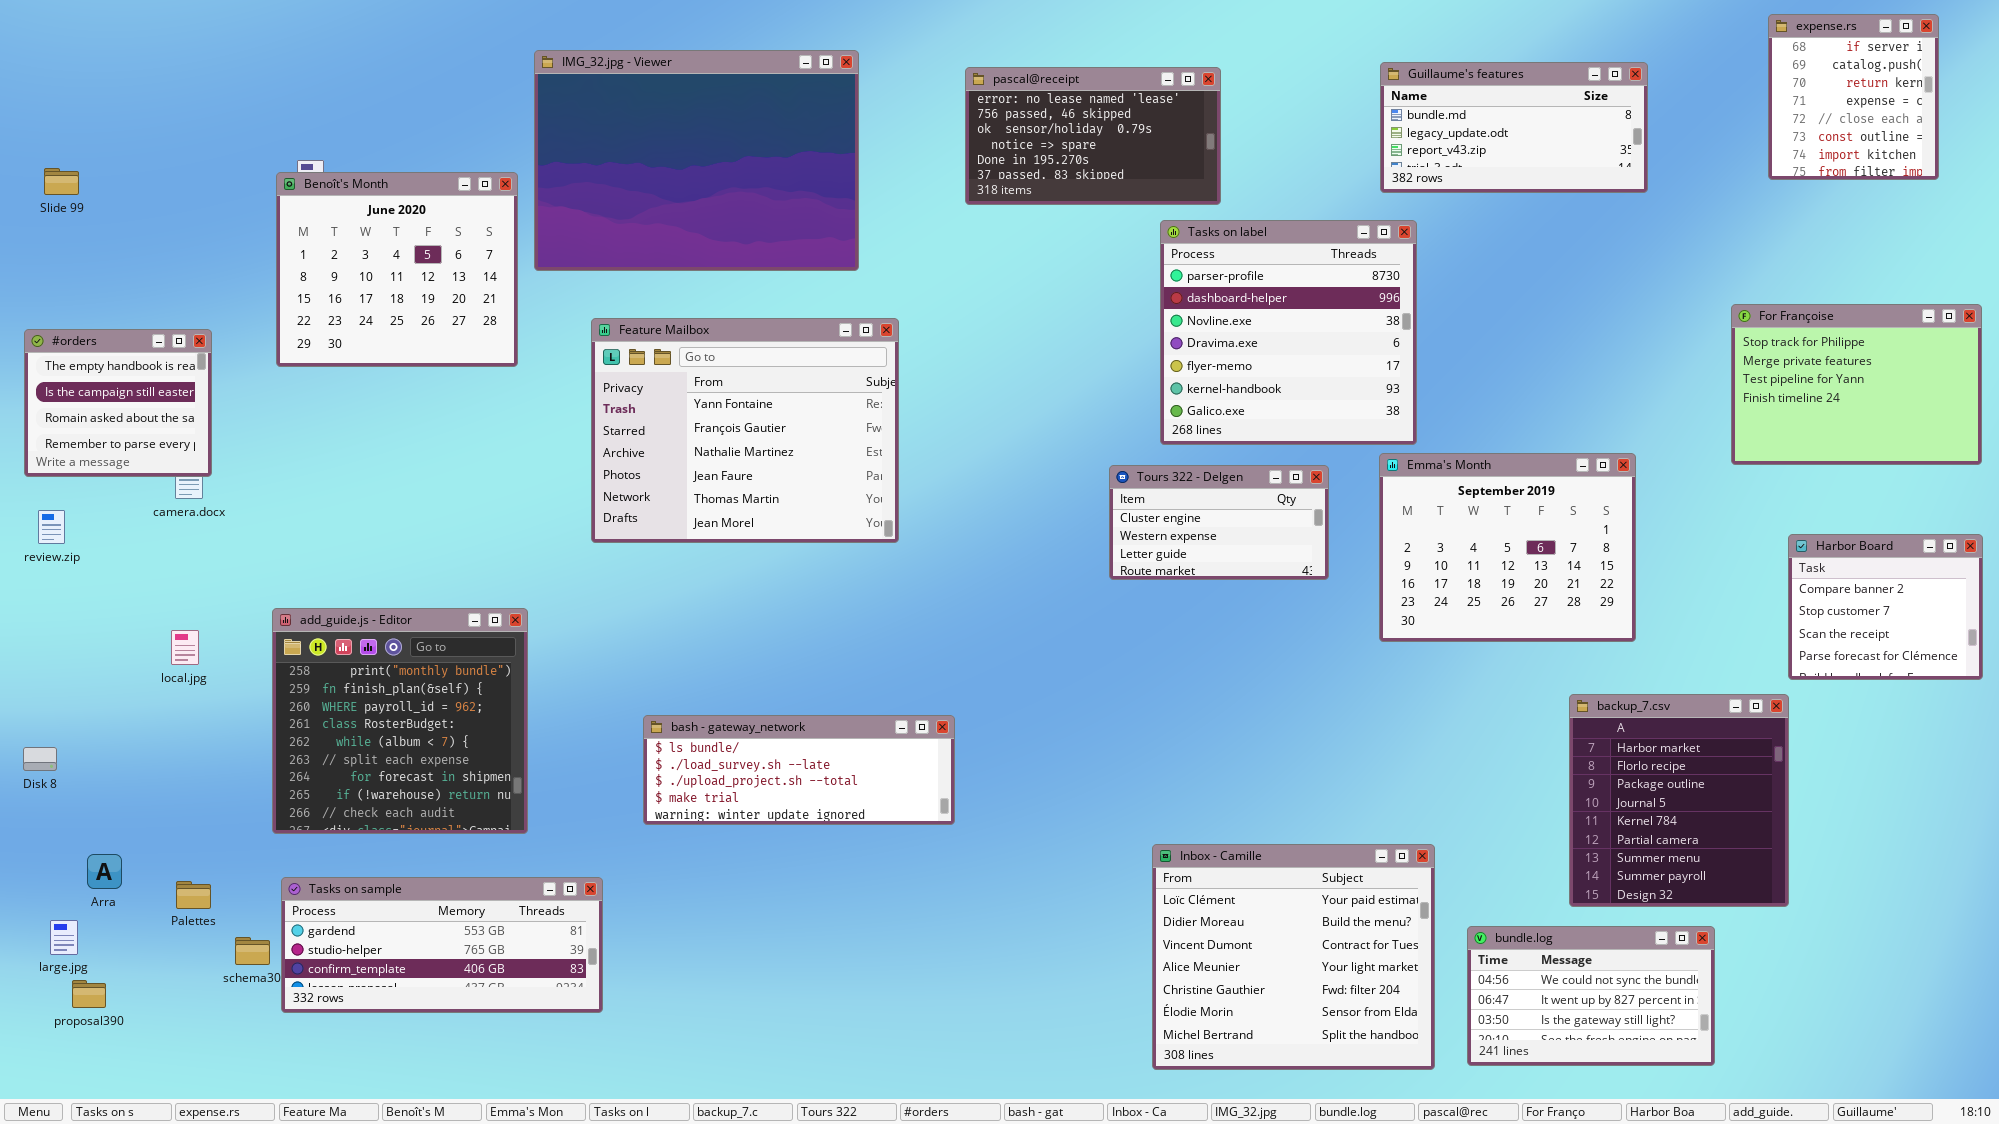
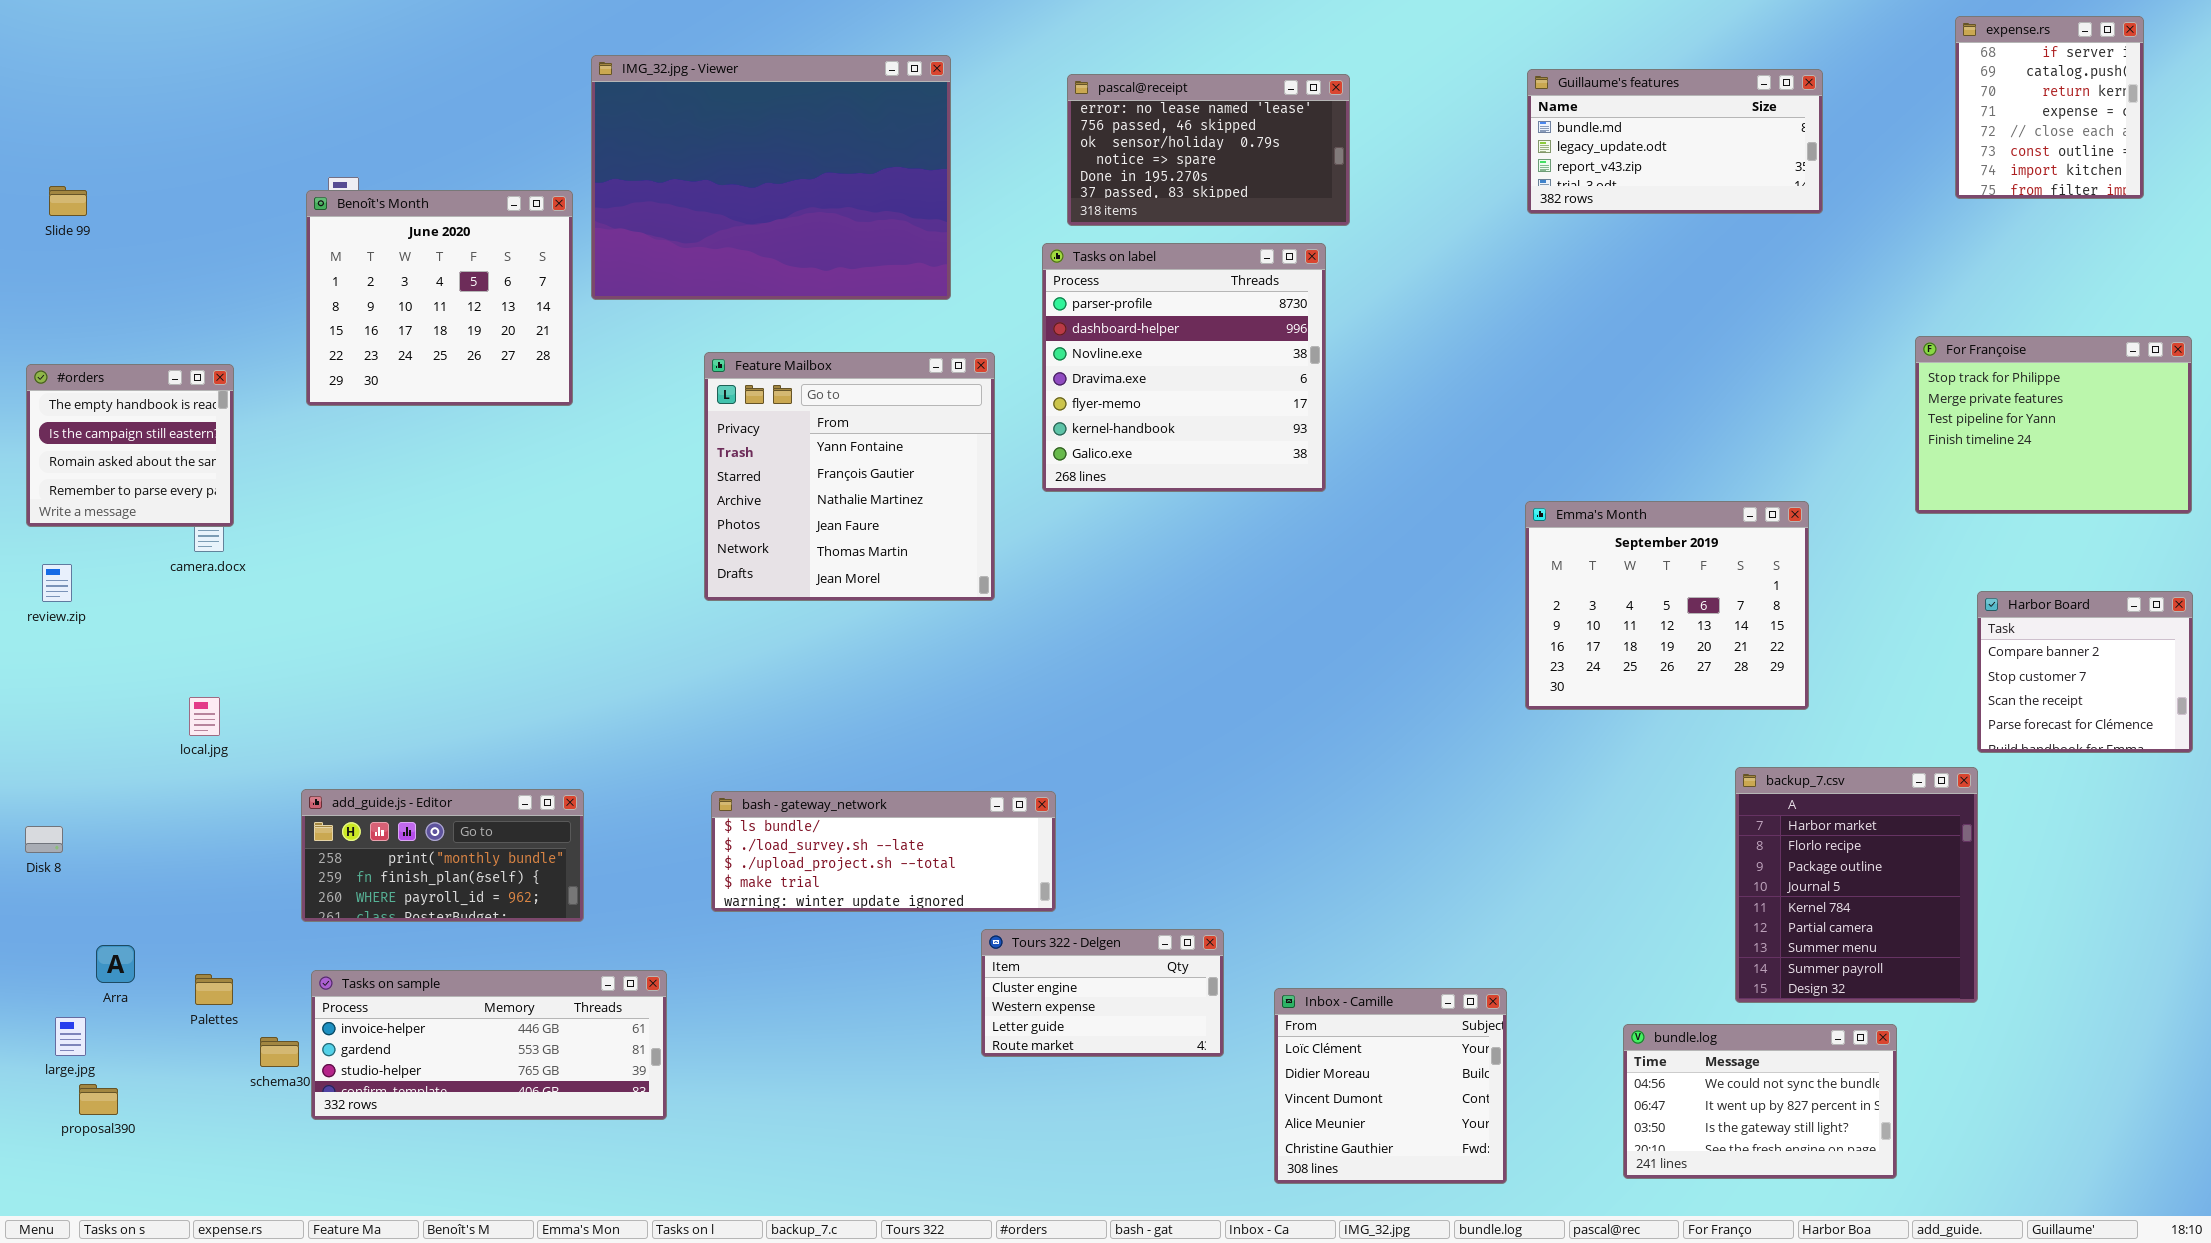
Tasks on label: [1160,220,1417,445] -> [1042,243,1326,492], moved
Feature Mailbox: [591,318,899,543] -> [704,352,995,601], resized
Tours 322 - Delgen: [1109,465,1329,580] -> [981,929,1224,1057], moved
add_guide.js - Editor: [272,608,528,834] -> [301,789,584,922], resized
Inbox - Camille: [1152,844,1435,1070] -> [1274,988,1507,1184], resized
Tasks on sample: [281,877,603,1013] -> [311,970,667,1120], scrolled up 1 row

